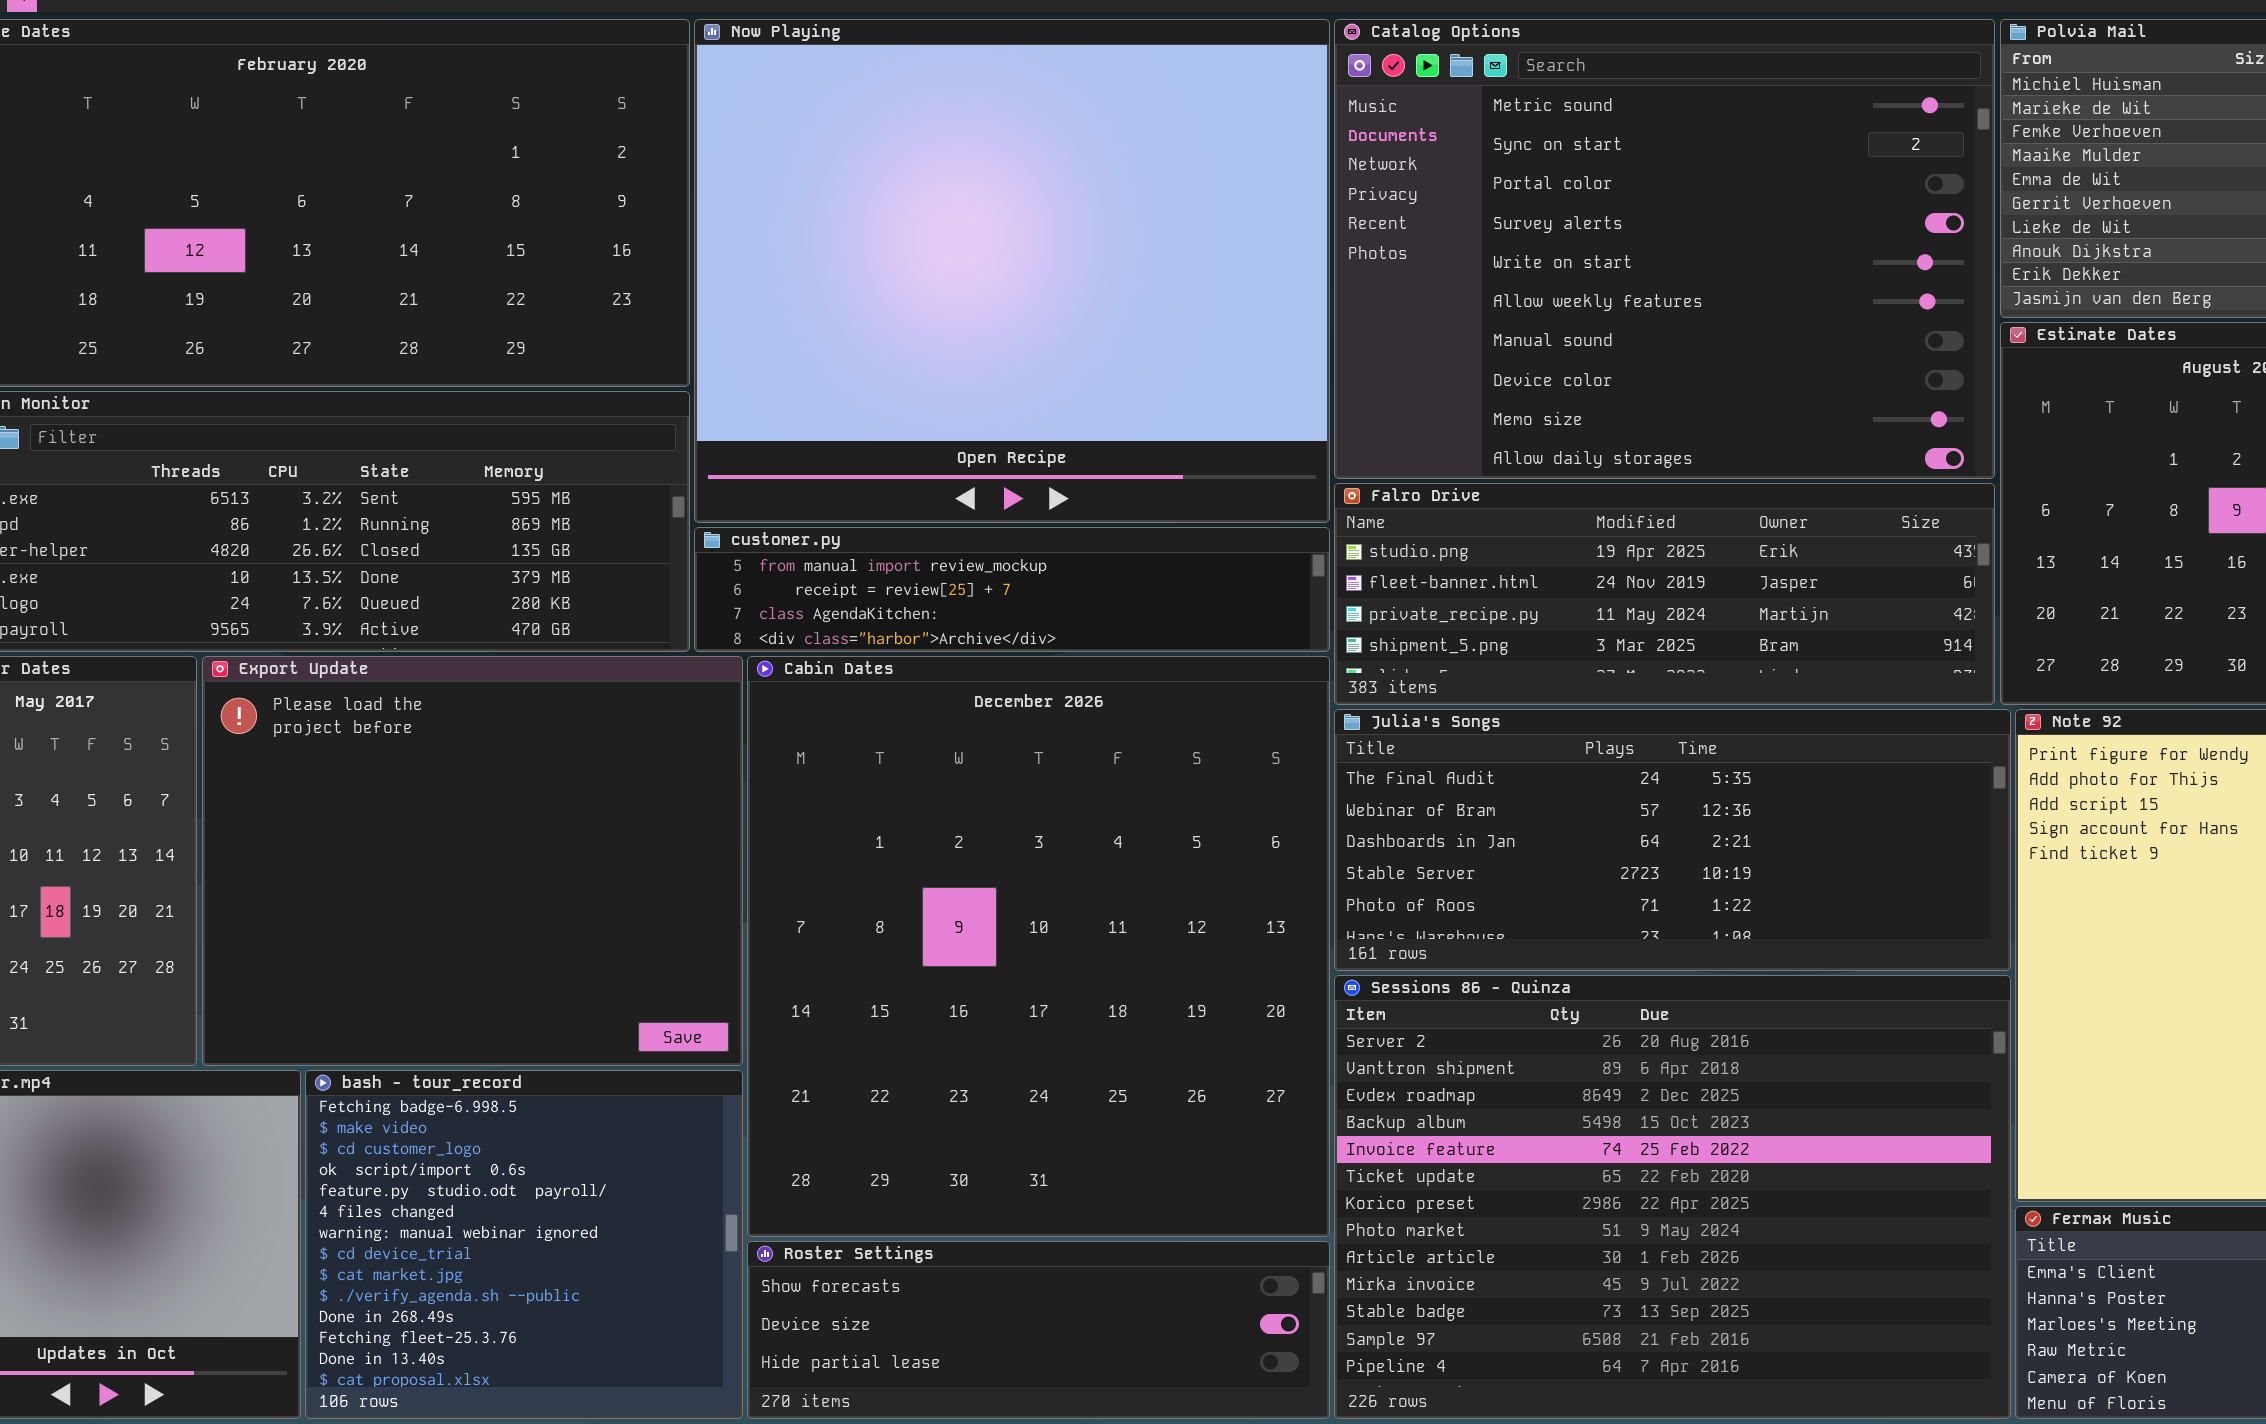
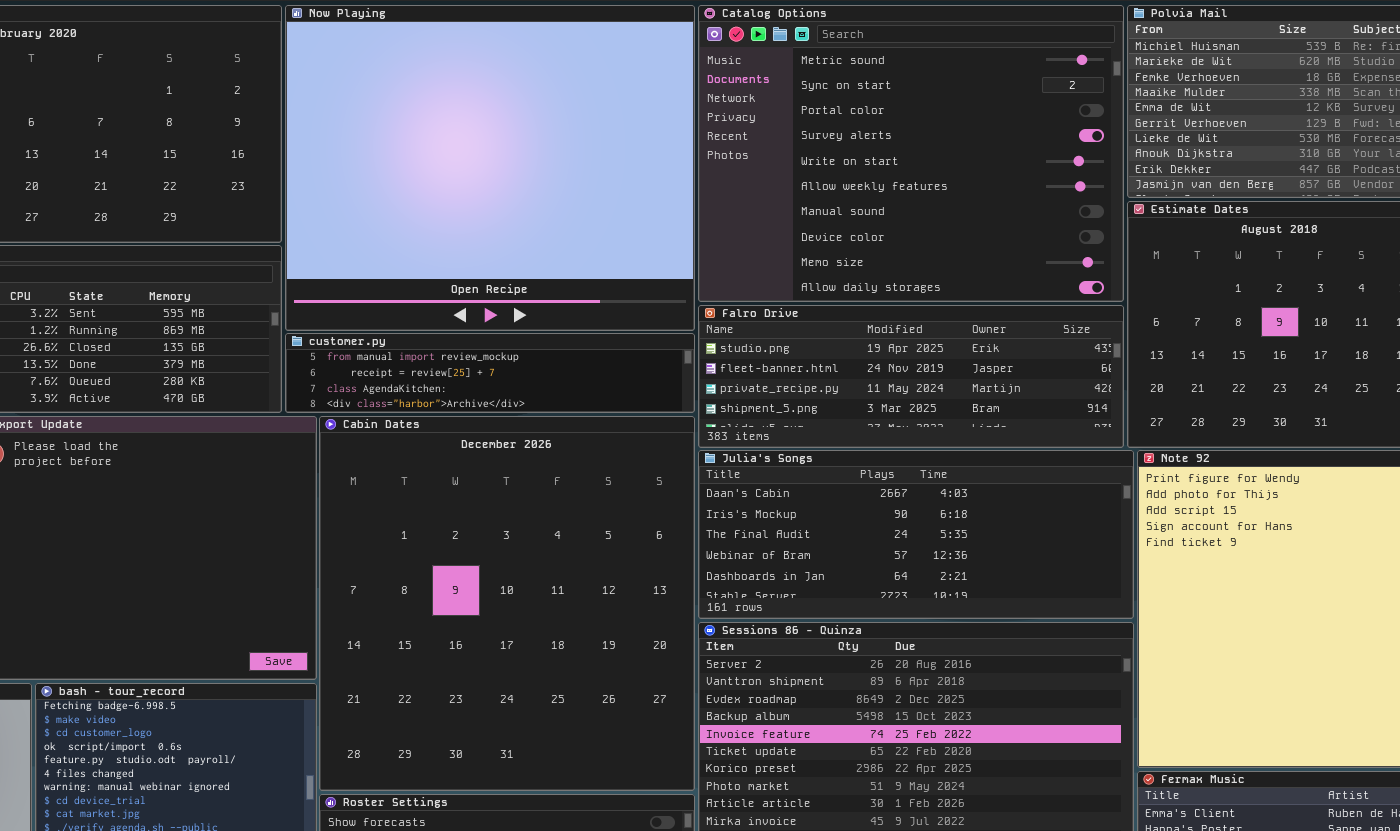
Julia's Songs: [1334,709,2011,971] -> [698,450,1134,619], scrolled up 2 rows

